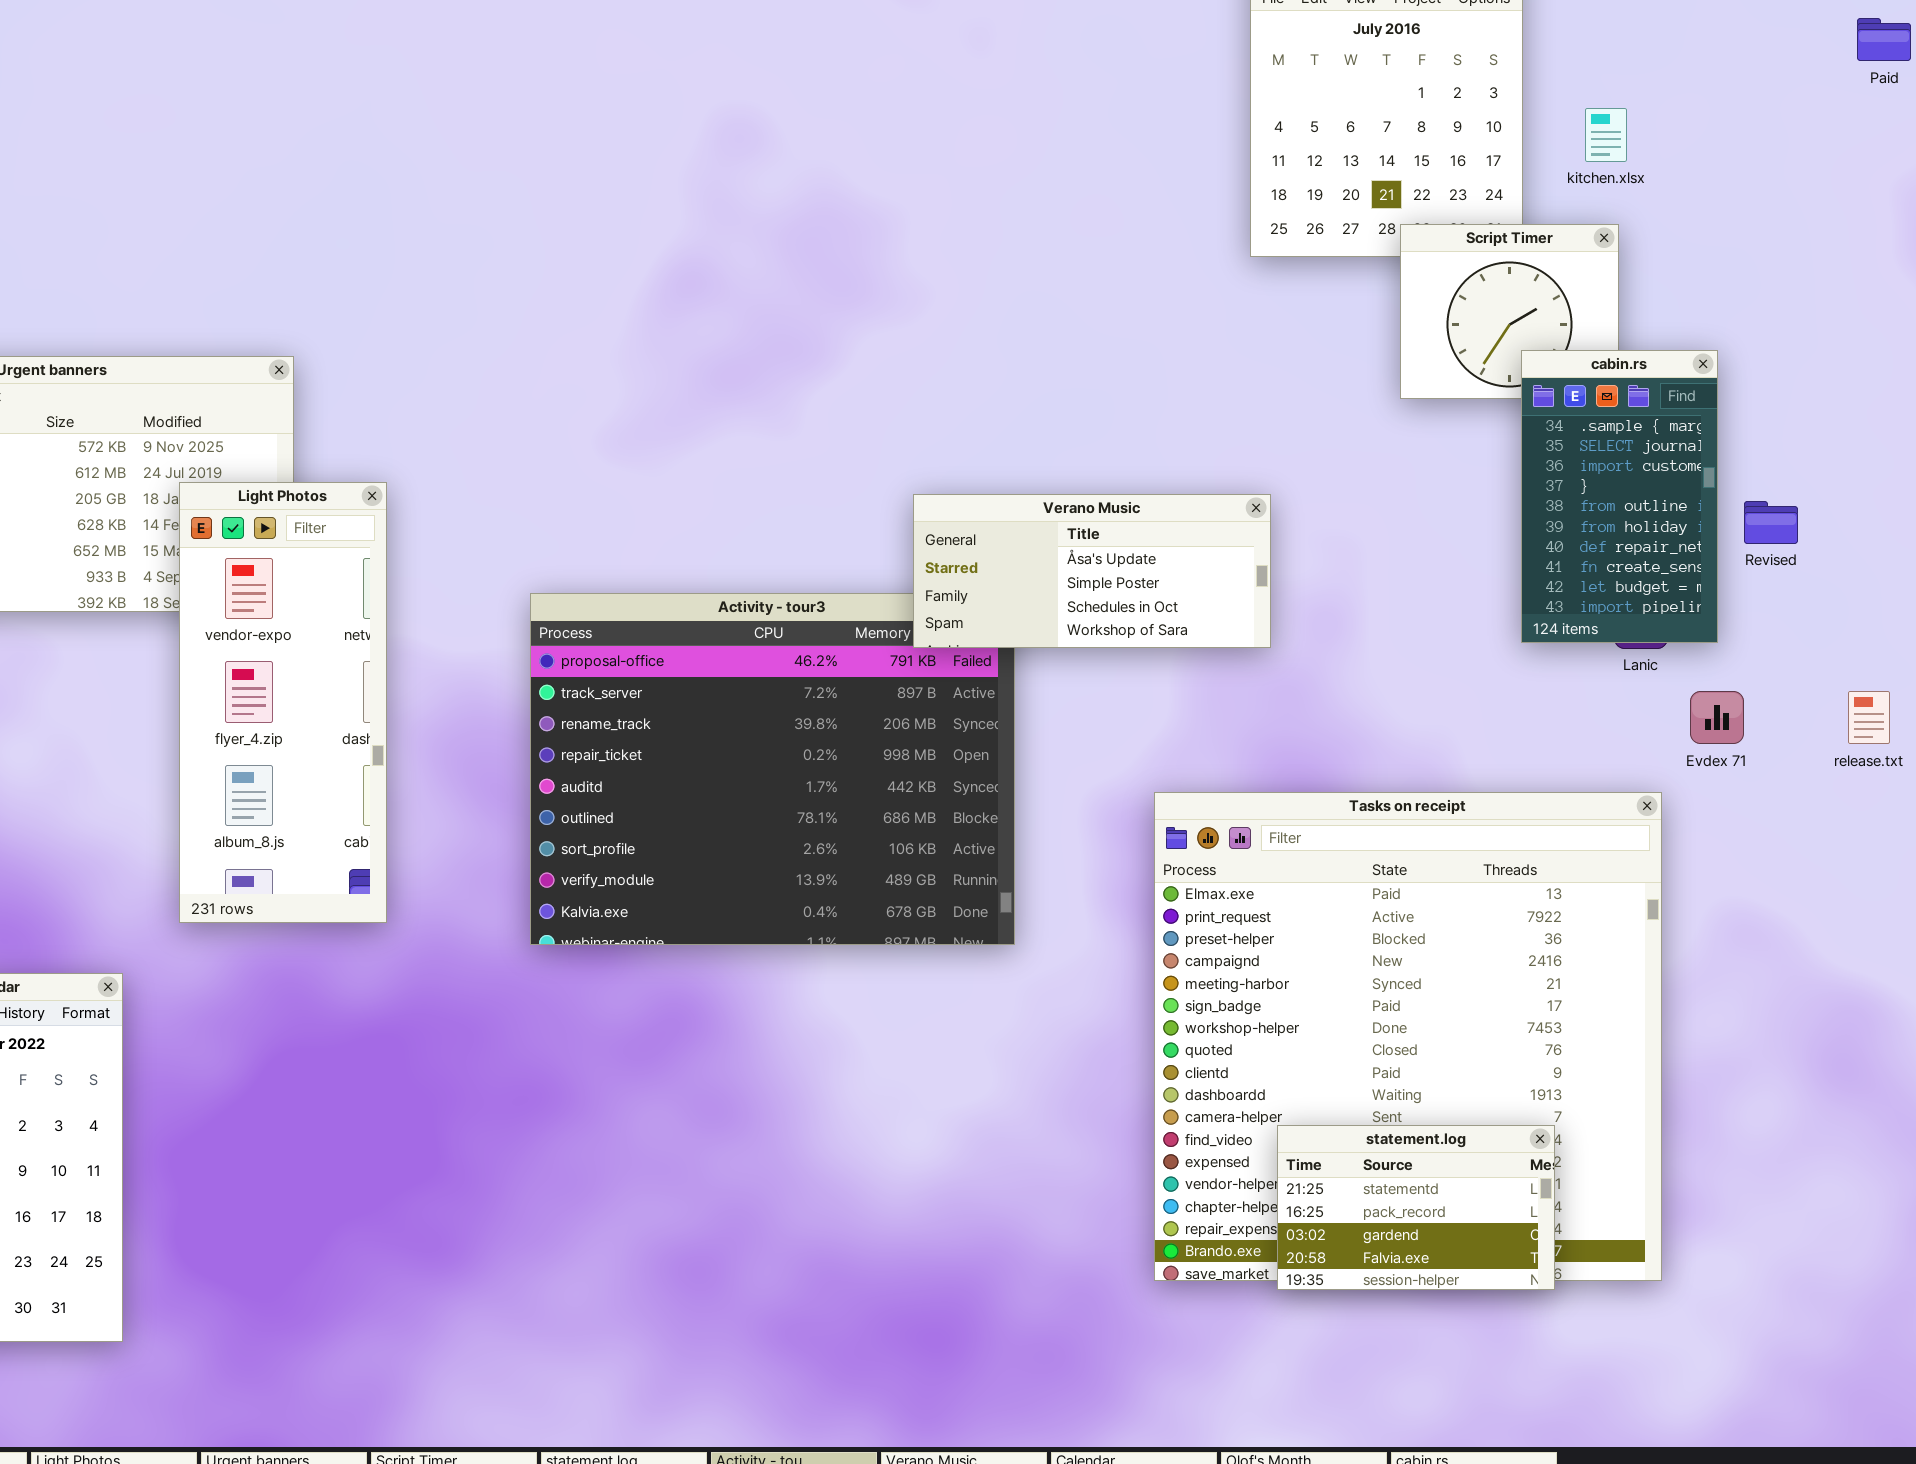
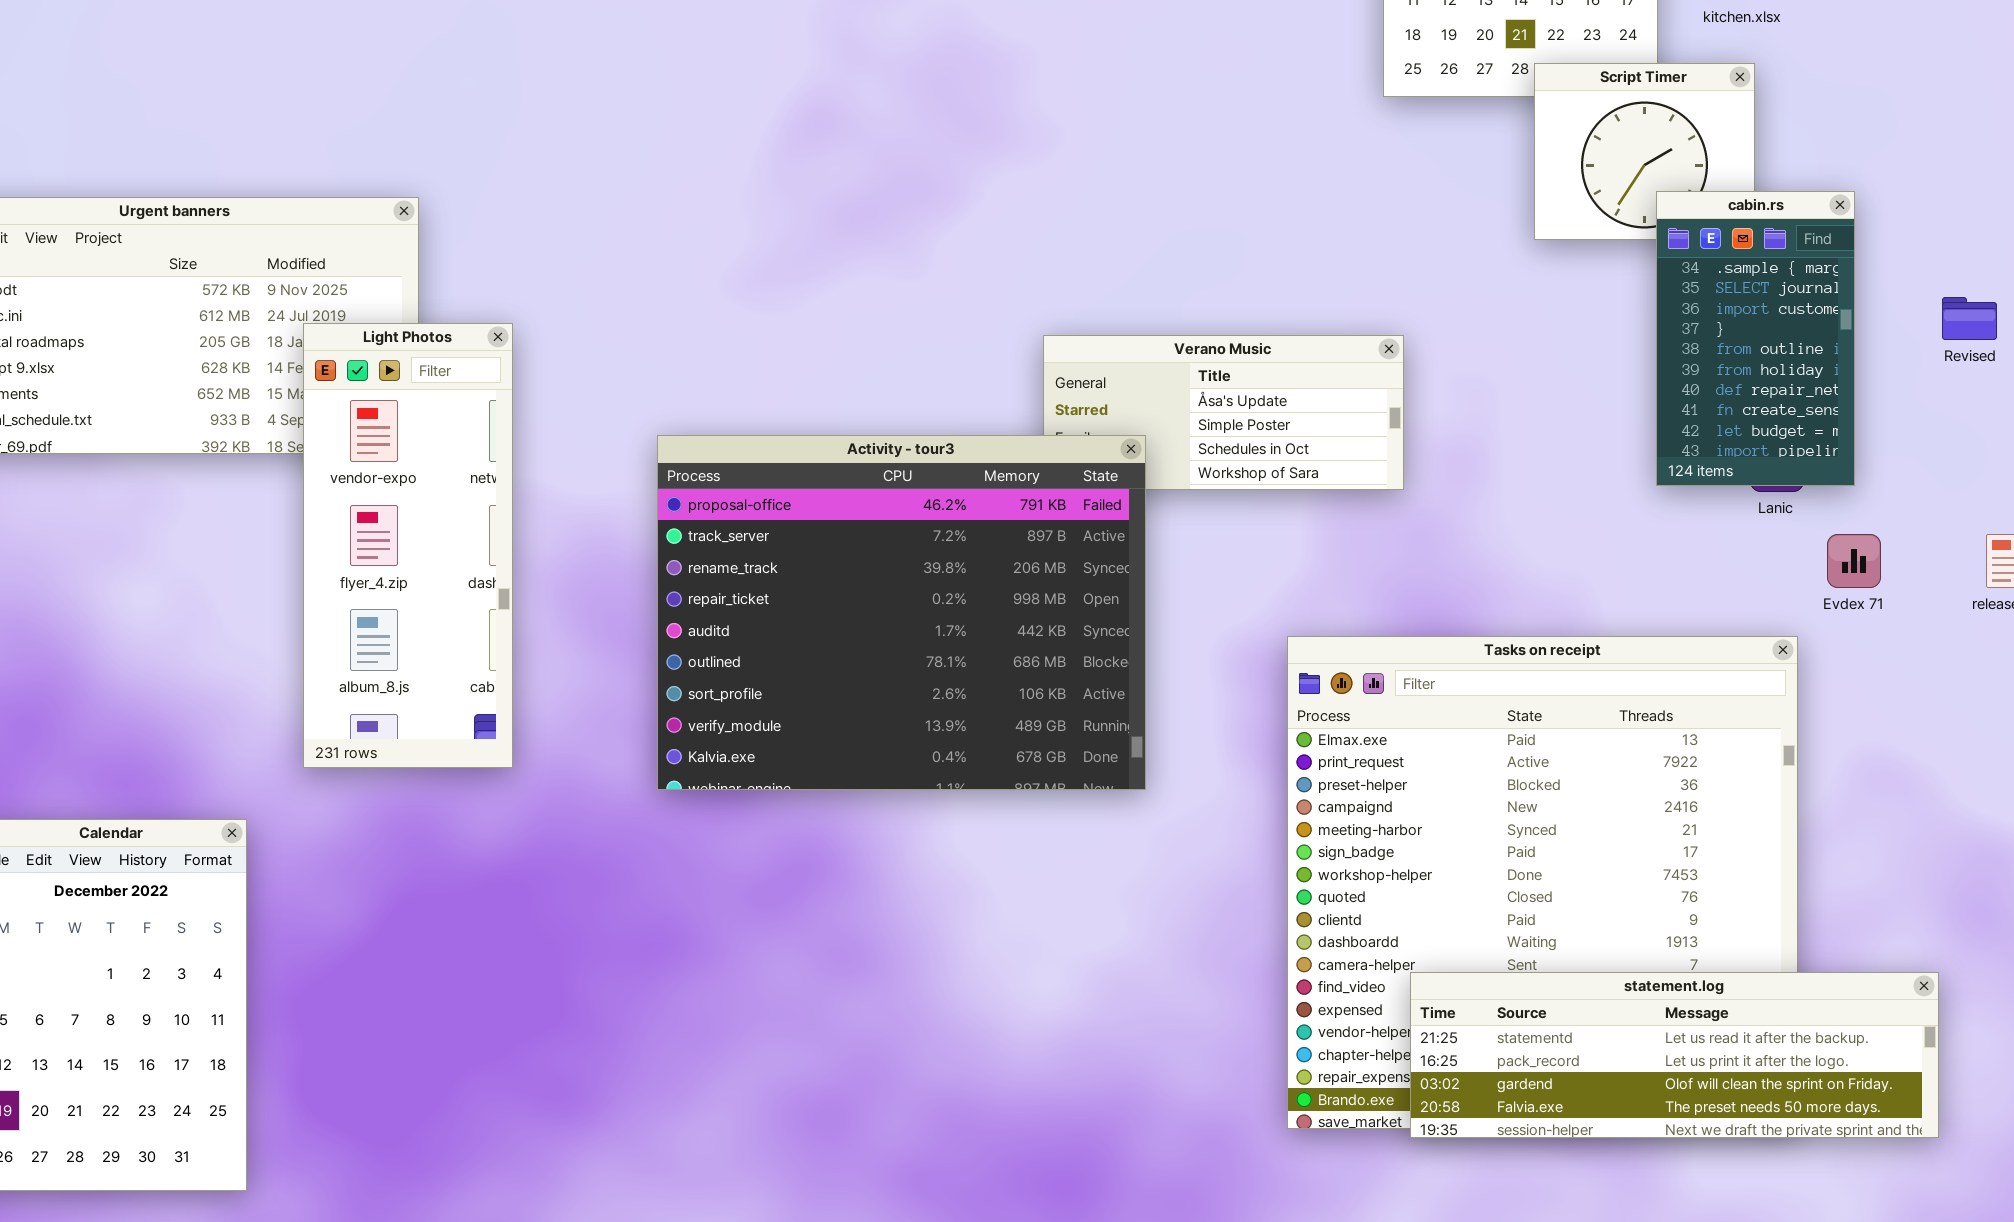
Revised: [1744,501,1798,544] -> [1942,297,1997,340], moved
Activity - tour3: [530,593,1015,945] -> [657,435,1146,790], raised
statement.log: [1277,1125,1555,1290] -> [1410,972,1939,1138], resized

